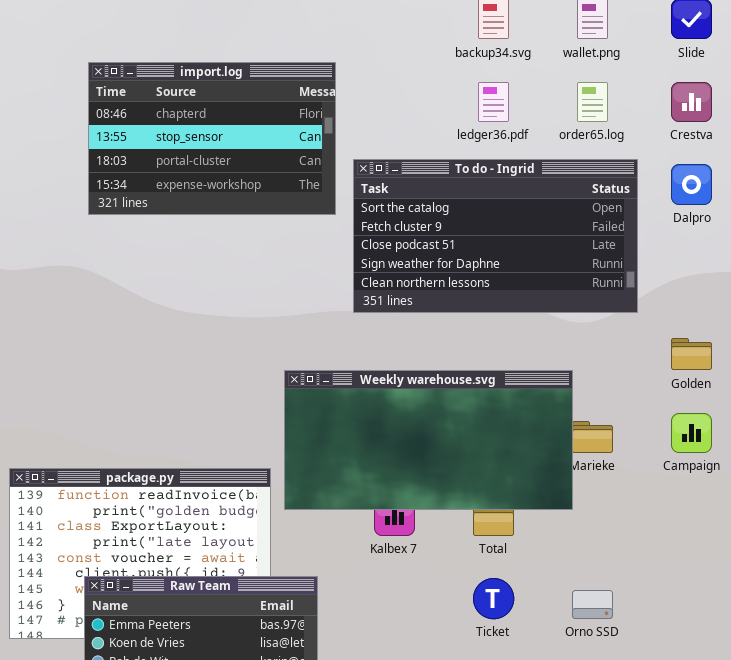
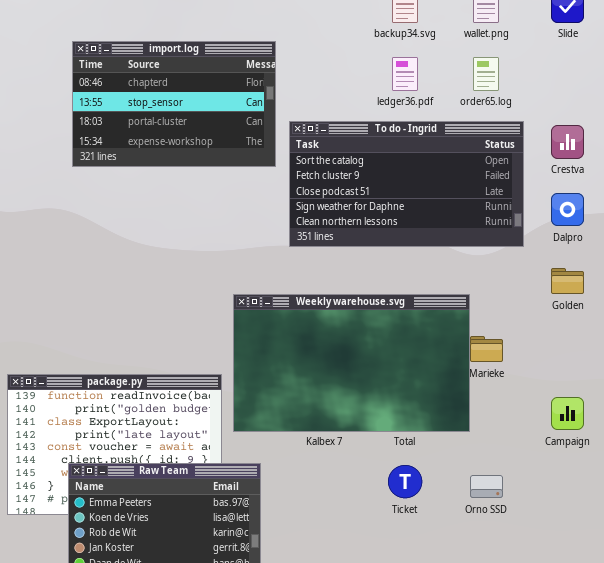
Crestva: [671,82,712,122] -> [551,125,584,159], moved
Dalpro: [671,164,712,205] -> [551,193,584,226], moved
Weekly warehouse.svg: [284,370,573,510] -> [233,294,470,432], resized
Campaign: [671,413,712,453] -> [551,397,584,430], moved

